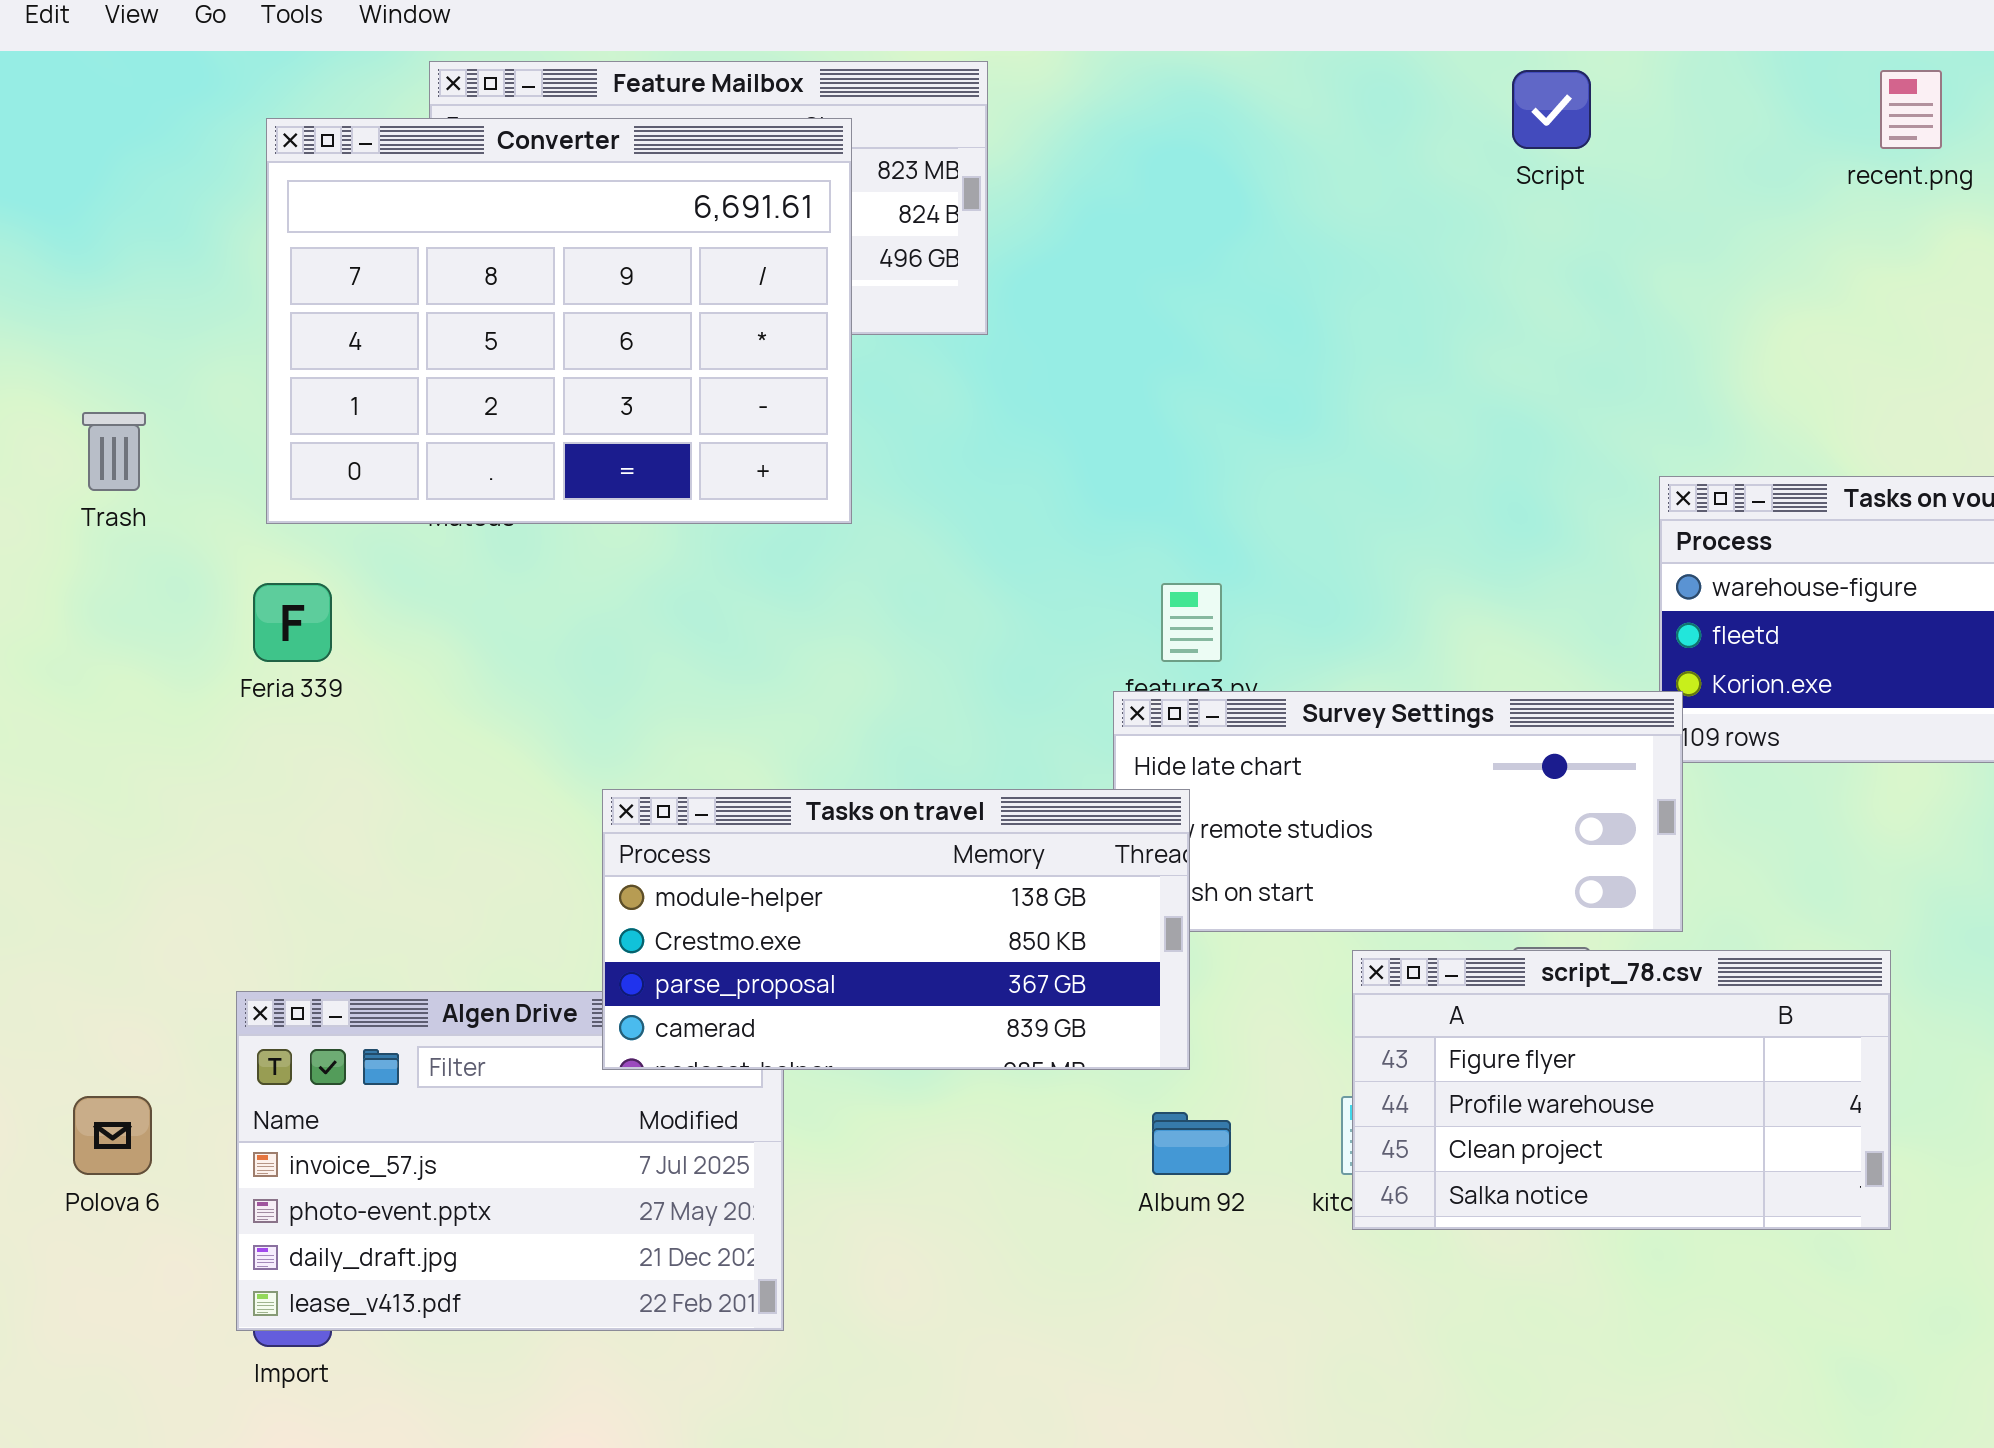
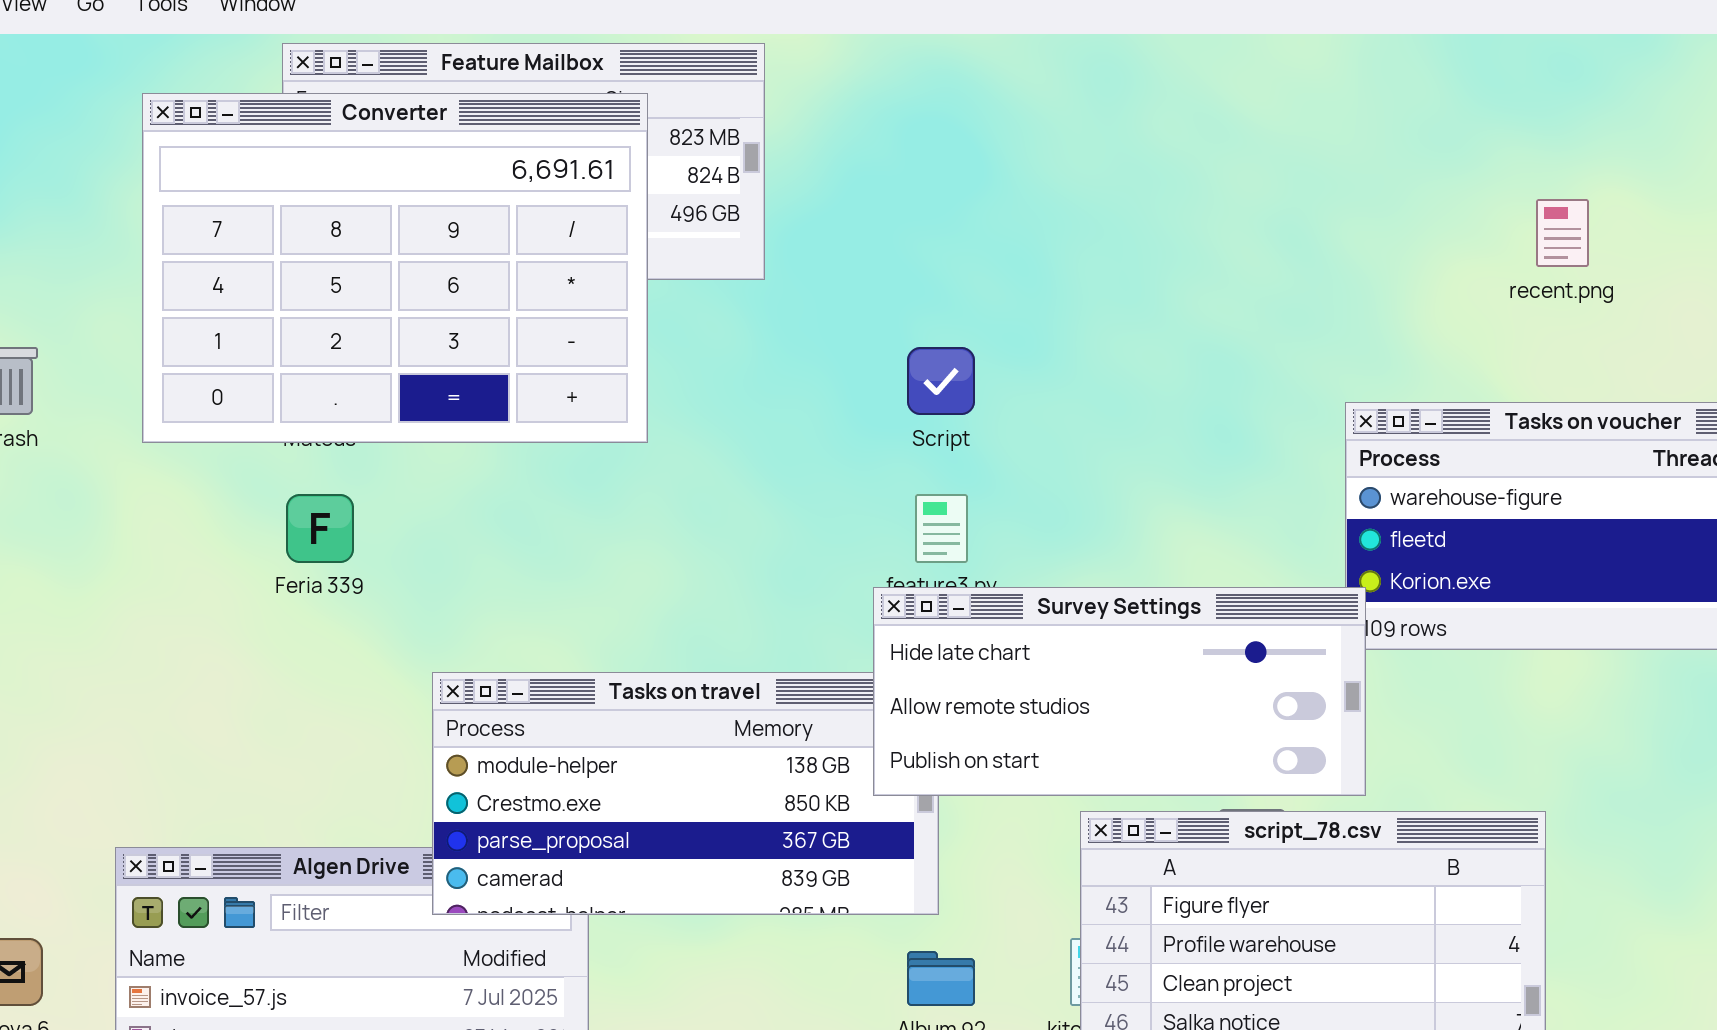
Script: [1512,70,1591,149] -> [907,347,975,415], moved
recent.png: [1880,70,1942,149] -> [1536,199,1589,267], moved
Feria 339: [253,583,332,662] -> [286,494,354,563], moved
Survey Settings: [1113,691,1683,932] -> [873,587,1366,796], raised

